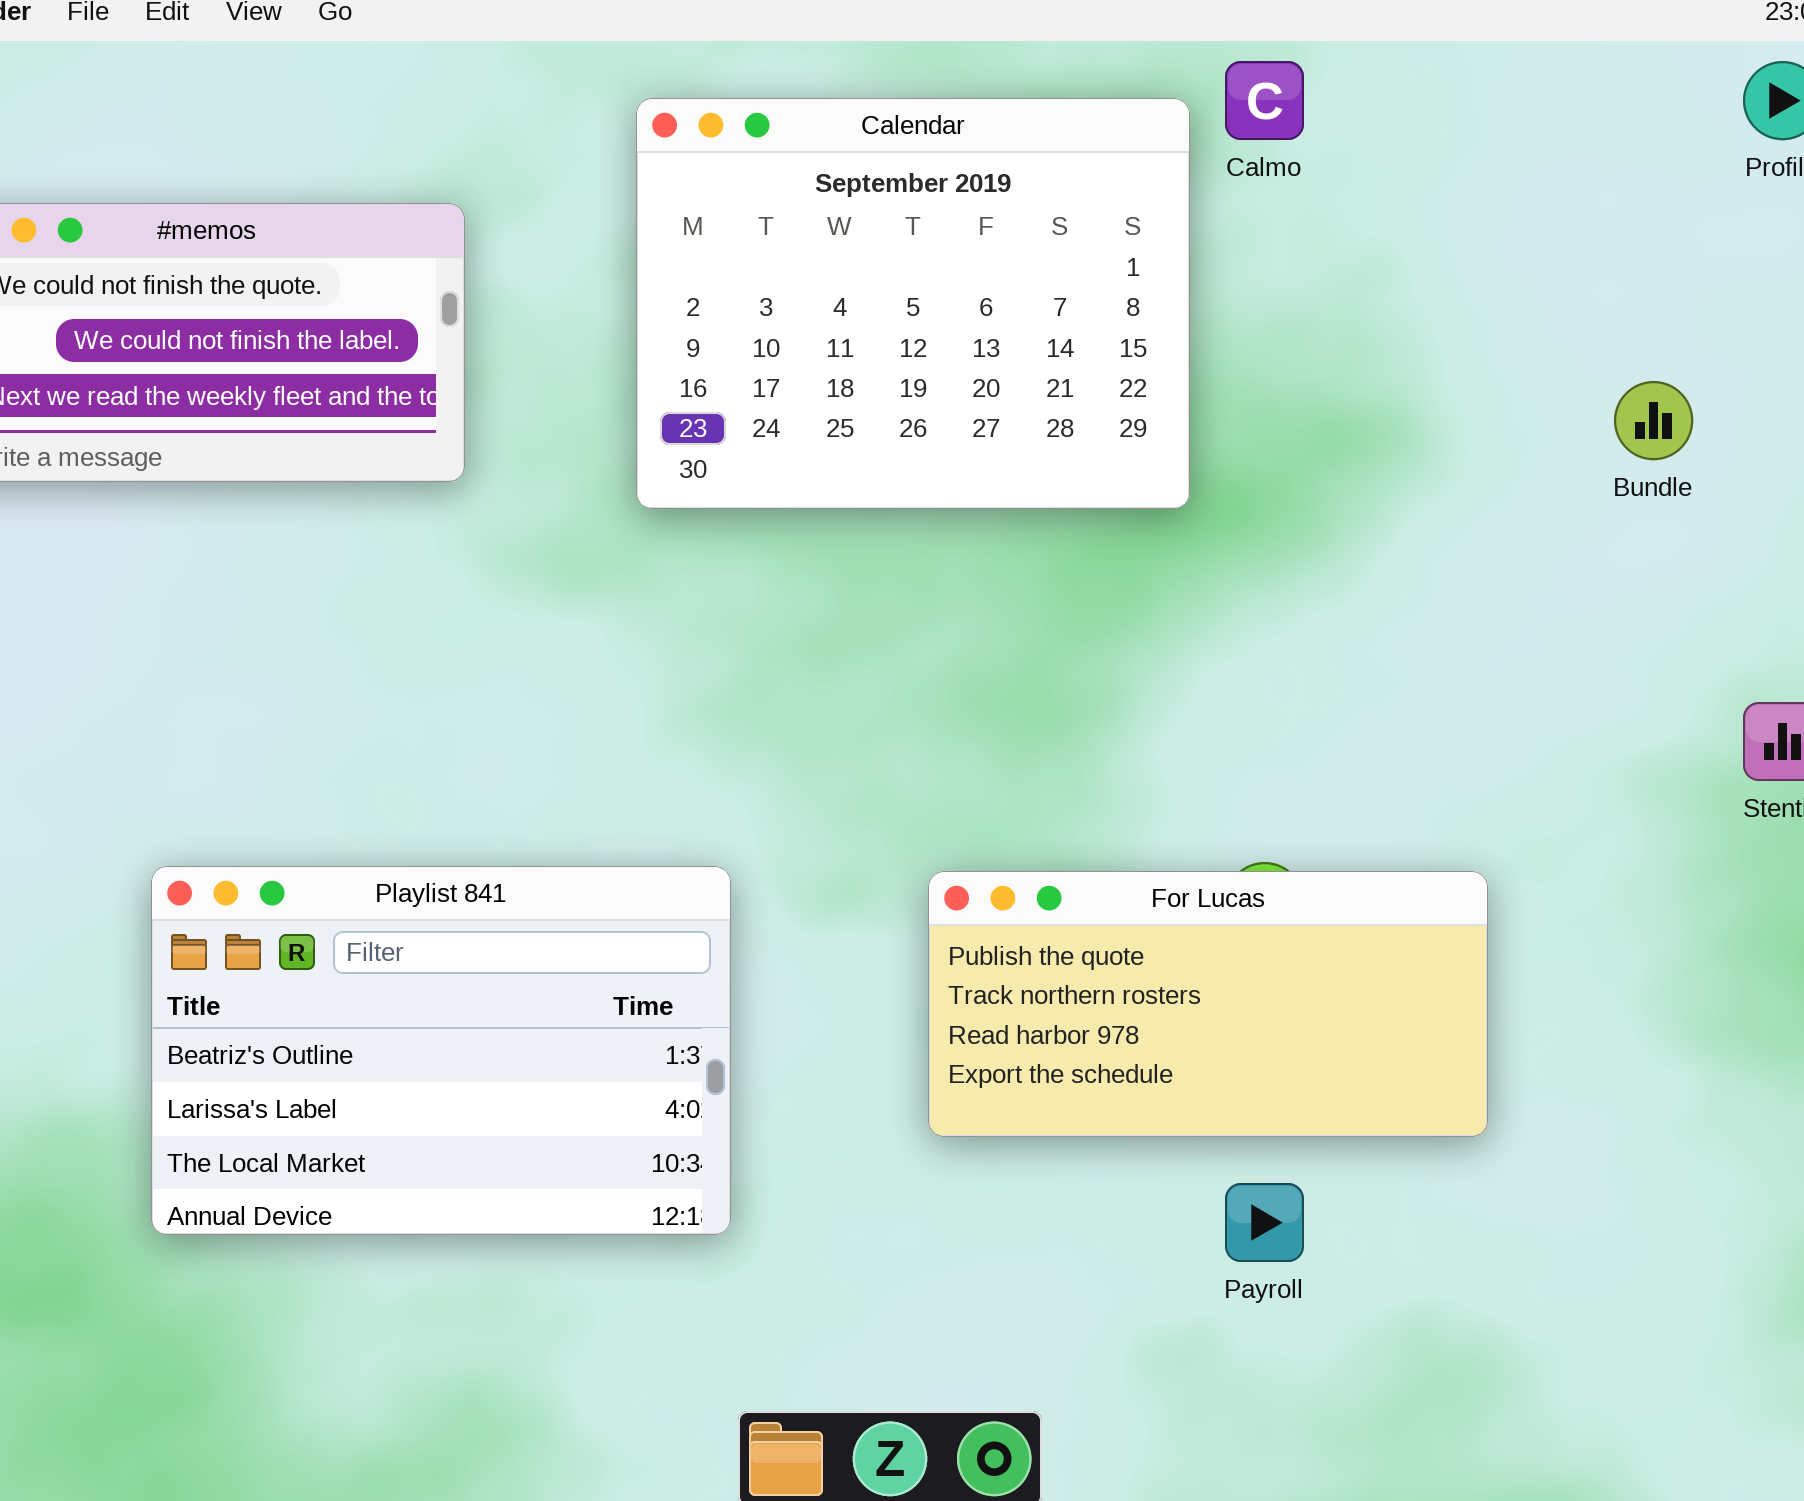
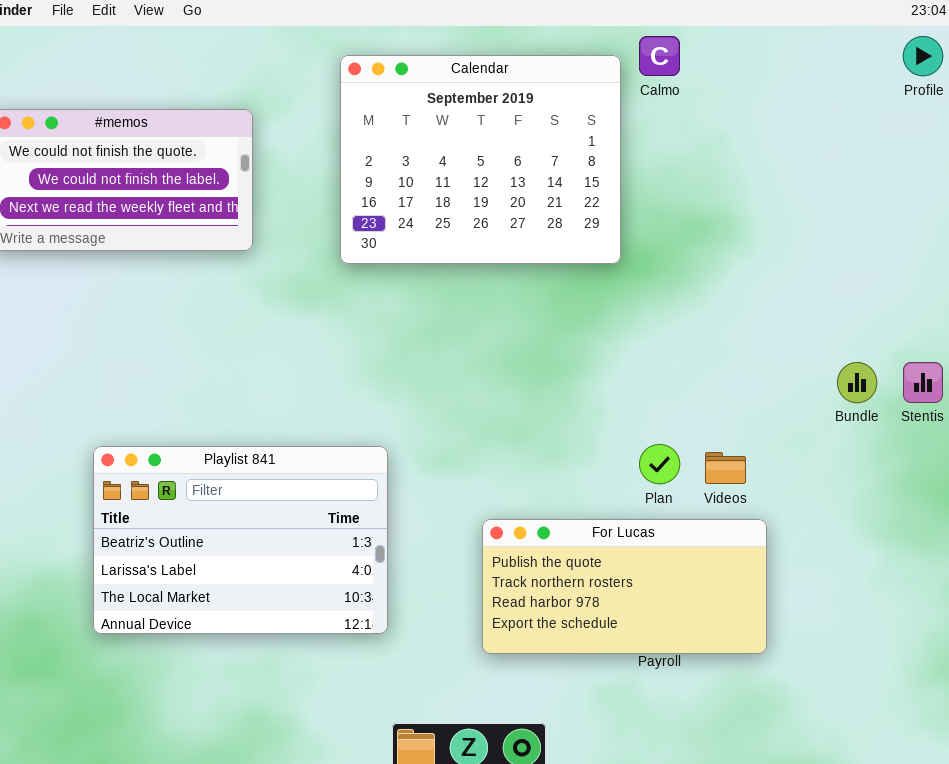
Bundle: [1614,381,1693,460] -> [837,362,877,403], moved
For Lucas: [928,871,1488,1137] -> [482,519,767,654], moved

